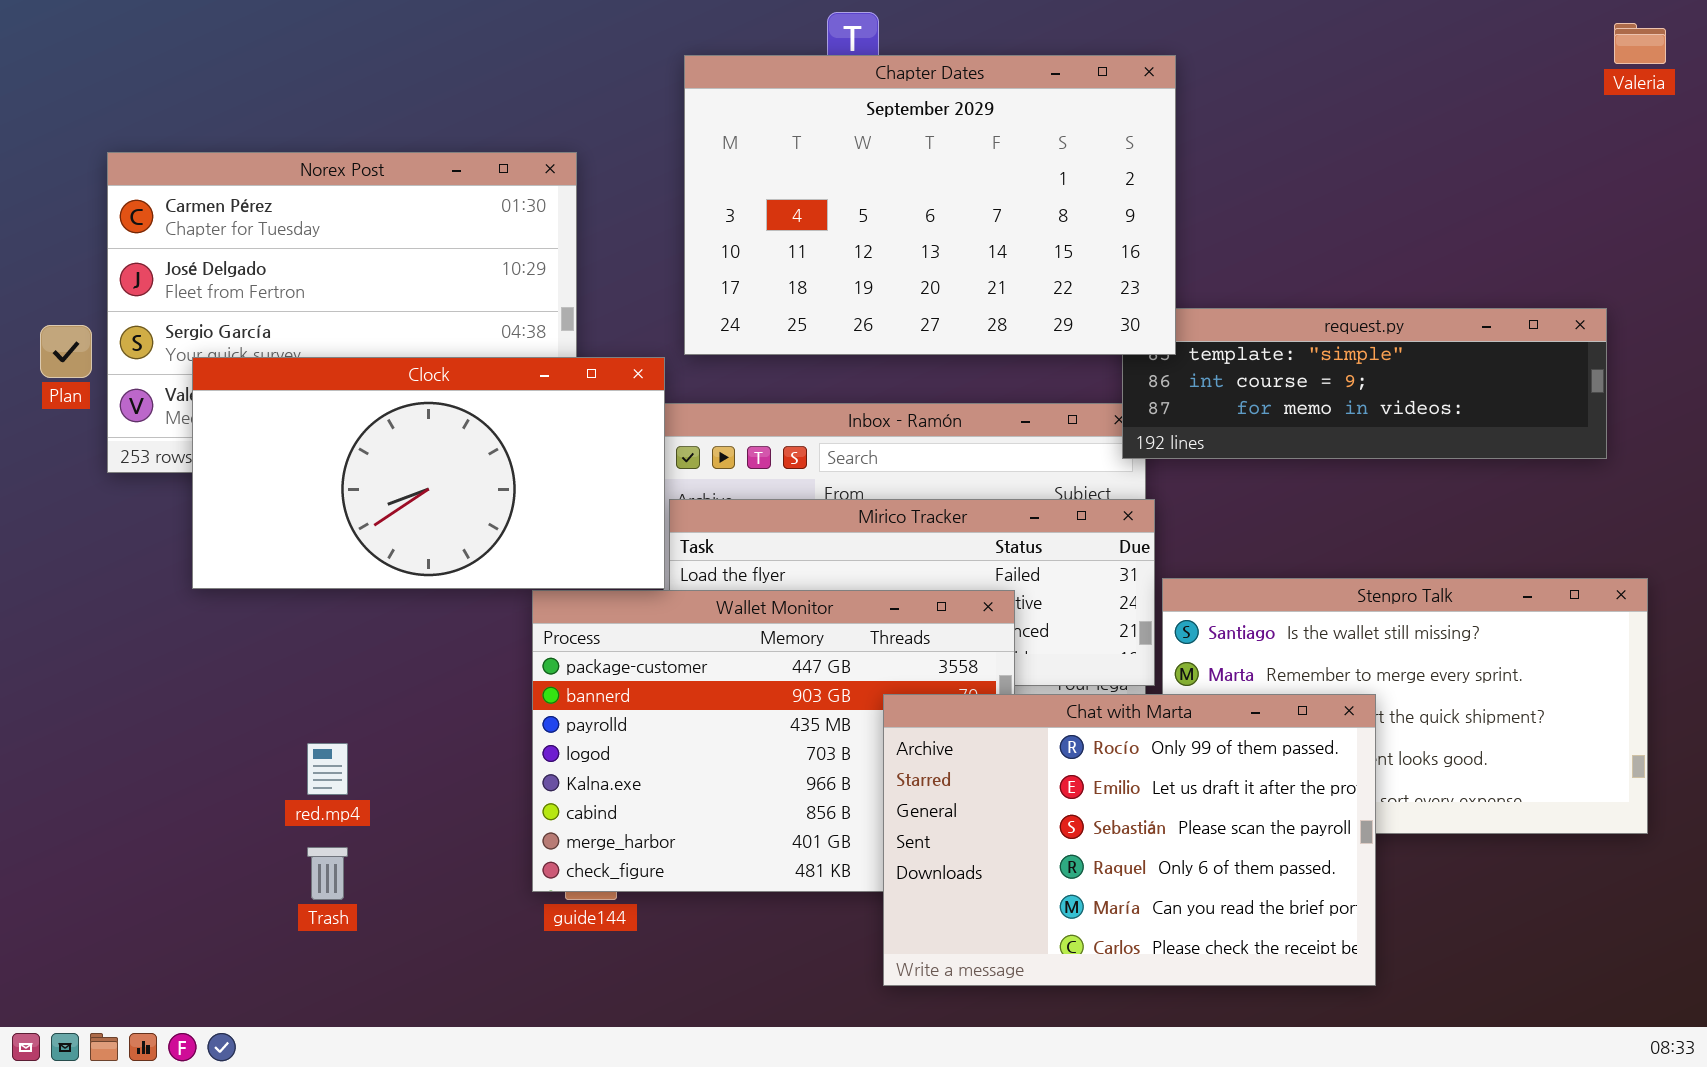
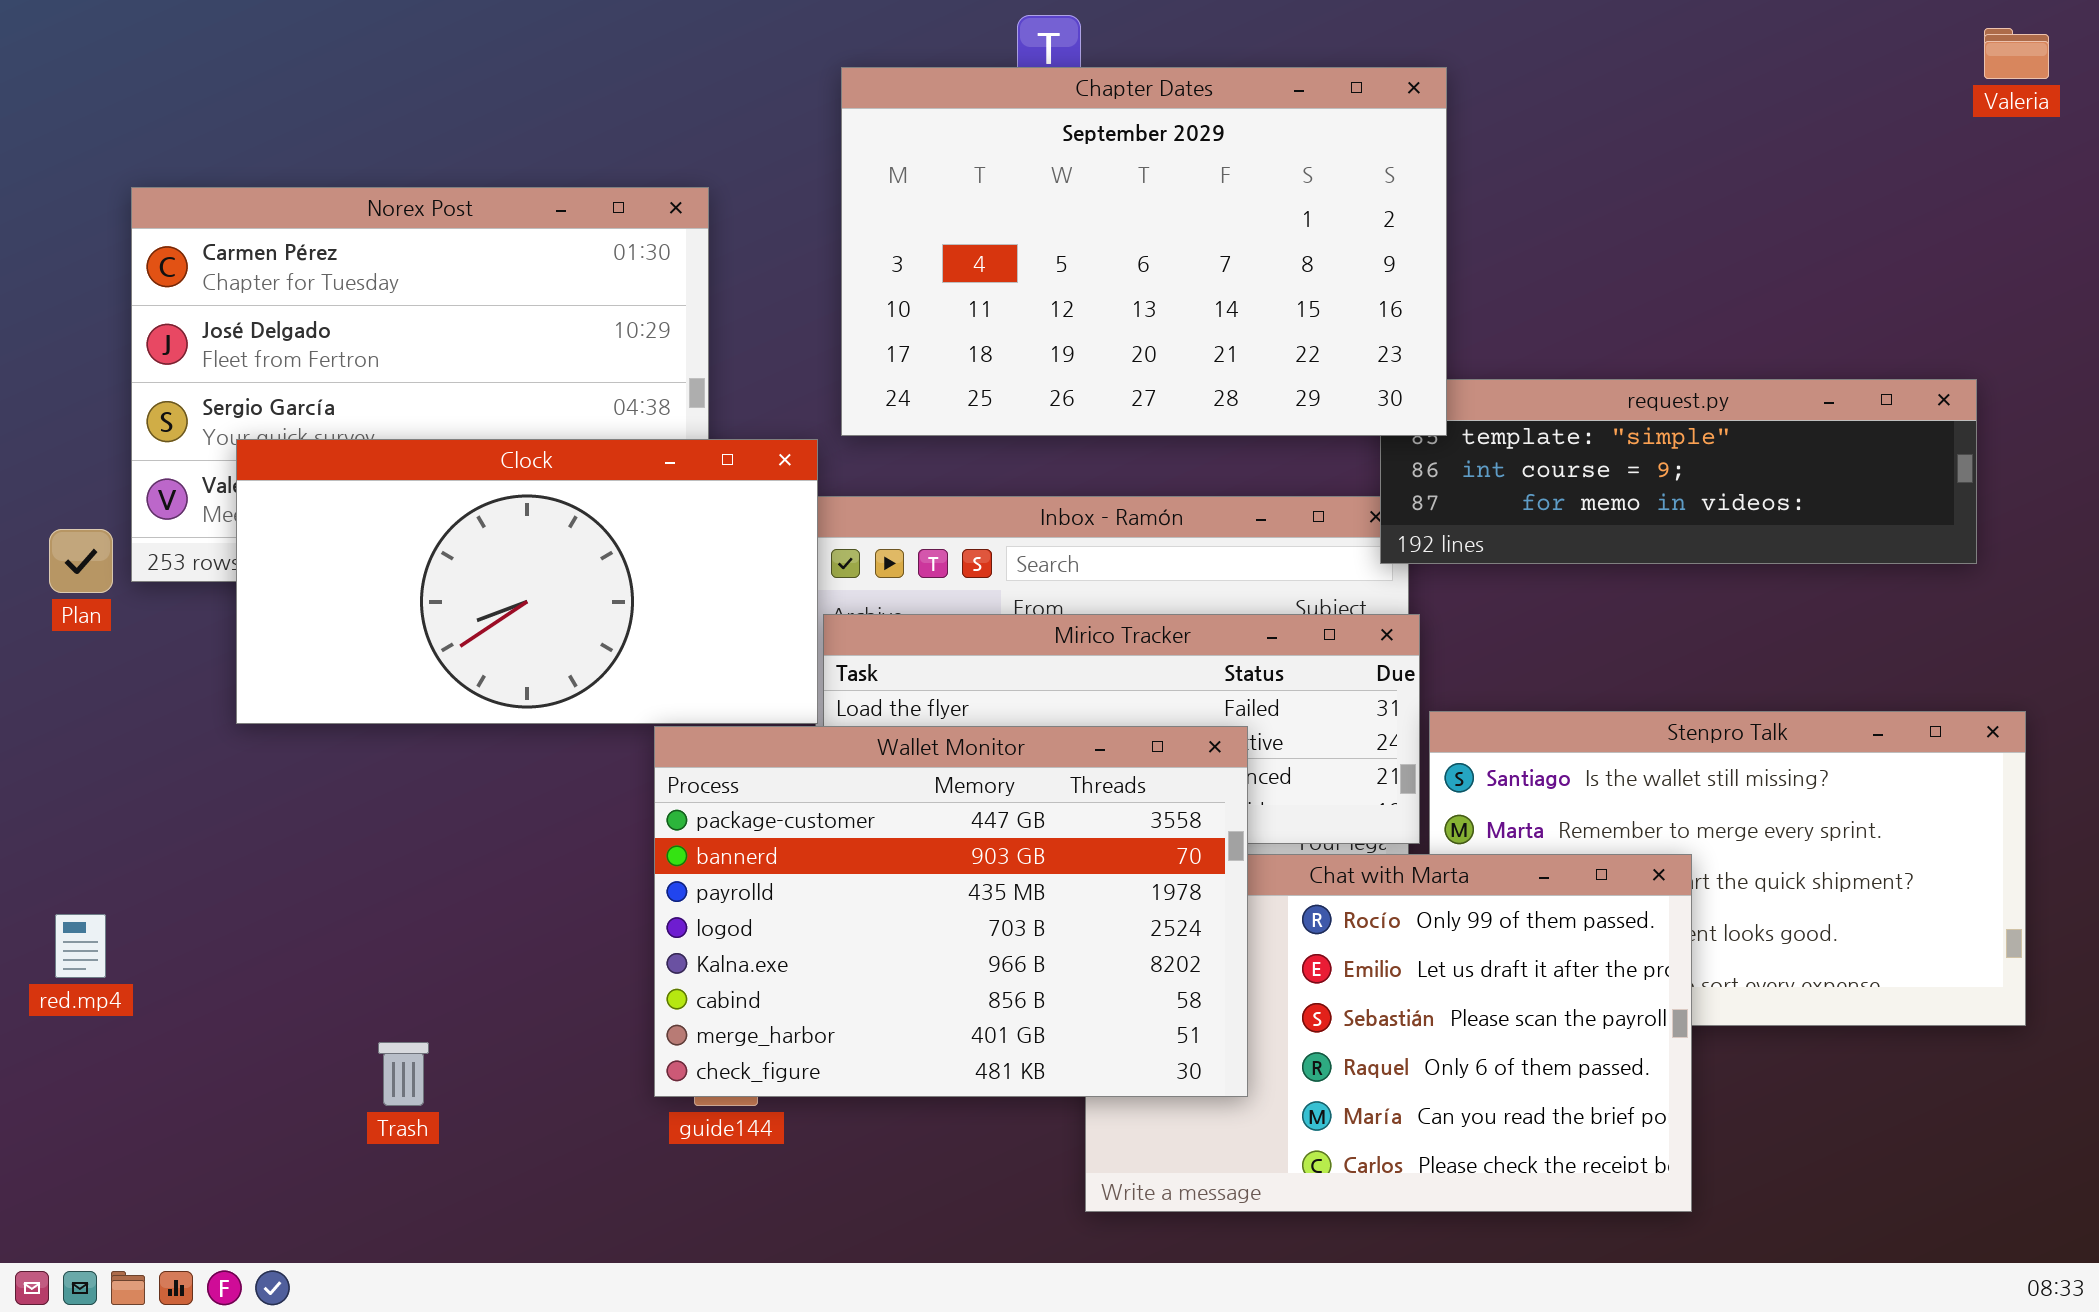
Plan: [40,325,92,378] -> [49,529,113,593], moved
Wallet Monitor: [532,590,1015,892] -> [654,726,1248,1097], raised
red.mp4: [307,743,348,795] -> [55,914,106,978], moved

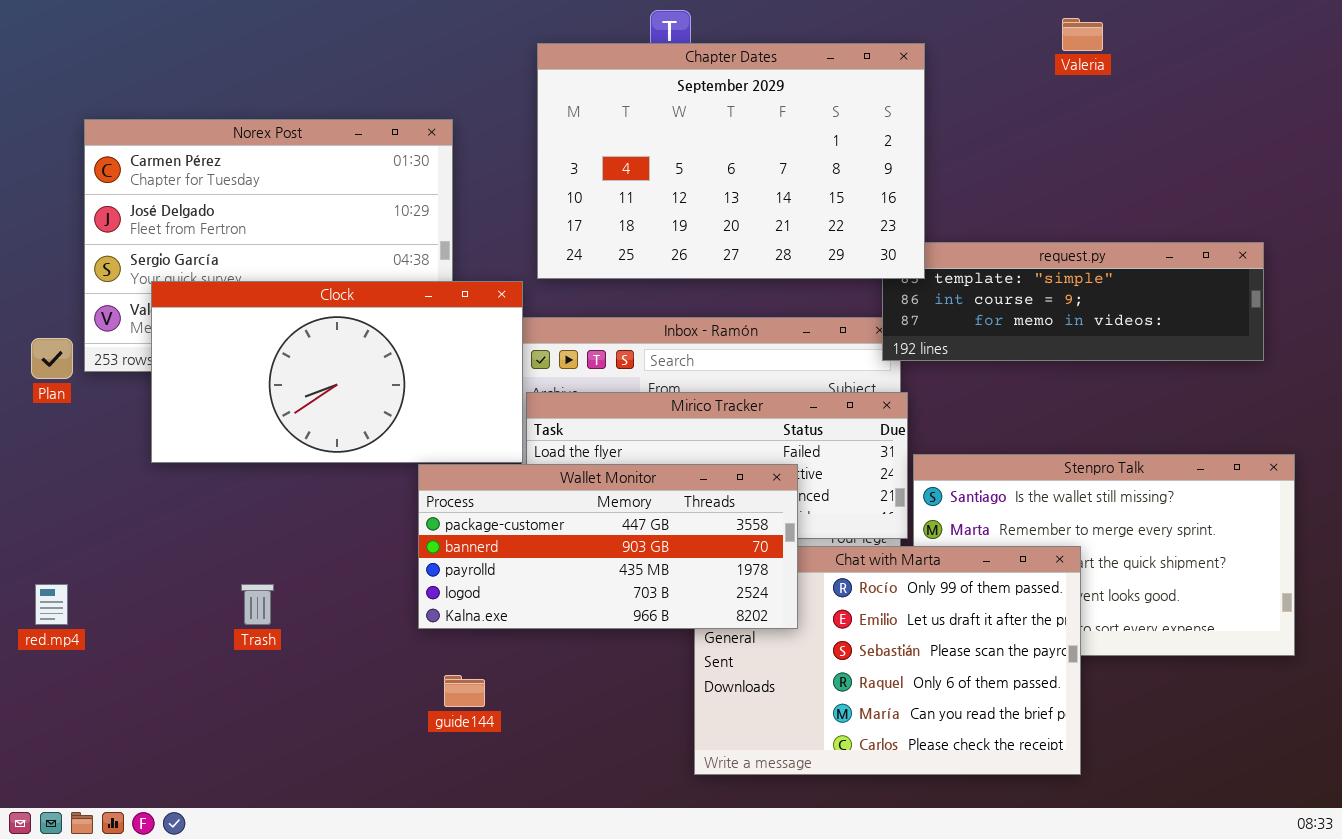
Valeria: [1984,28,2049,79] -> [1062,18,1103,51], moved
Wallet Monitor: [654,726,1248,1097] -> [418,464,798,629], resized
Trash: [378,1042,429,1106] -> [241,584,274,625], moved

